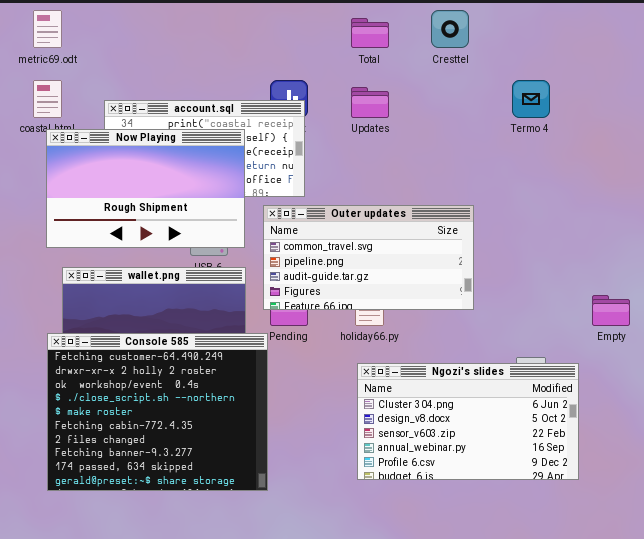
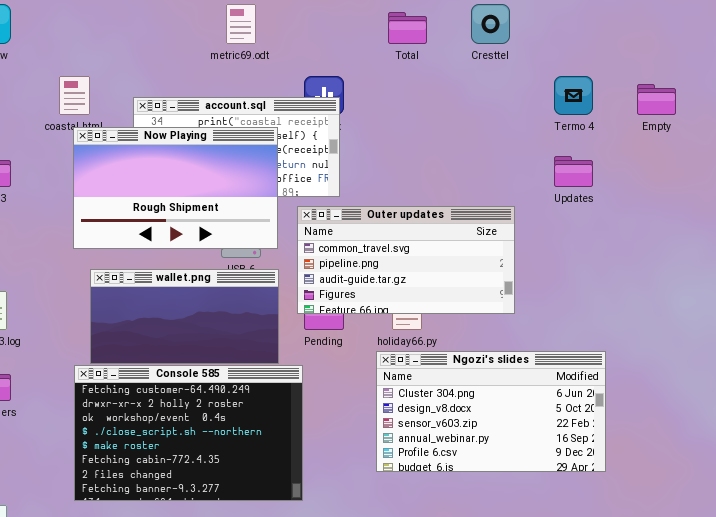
metric69.odt: [33,10,62,48] -> [226,4,256,44], moved
Updates: [351,87,389,118] -> [554,156,593,187], moved
Empty: [592,295,630,326] -> [637,84,676,115], moved
Console 585: [47,333,268,491] -> [74,365,303,501], resized
Ngozi's slides: [357,363,579,480] -> [376,351,606,472], moved

